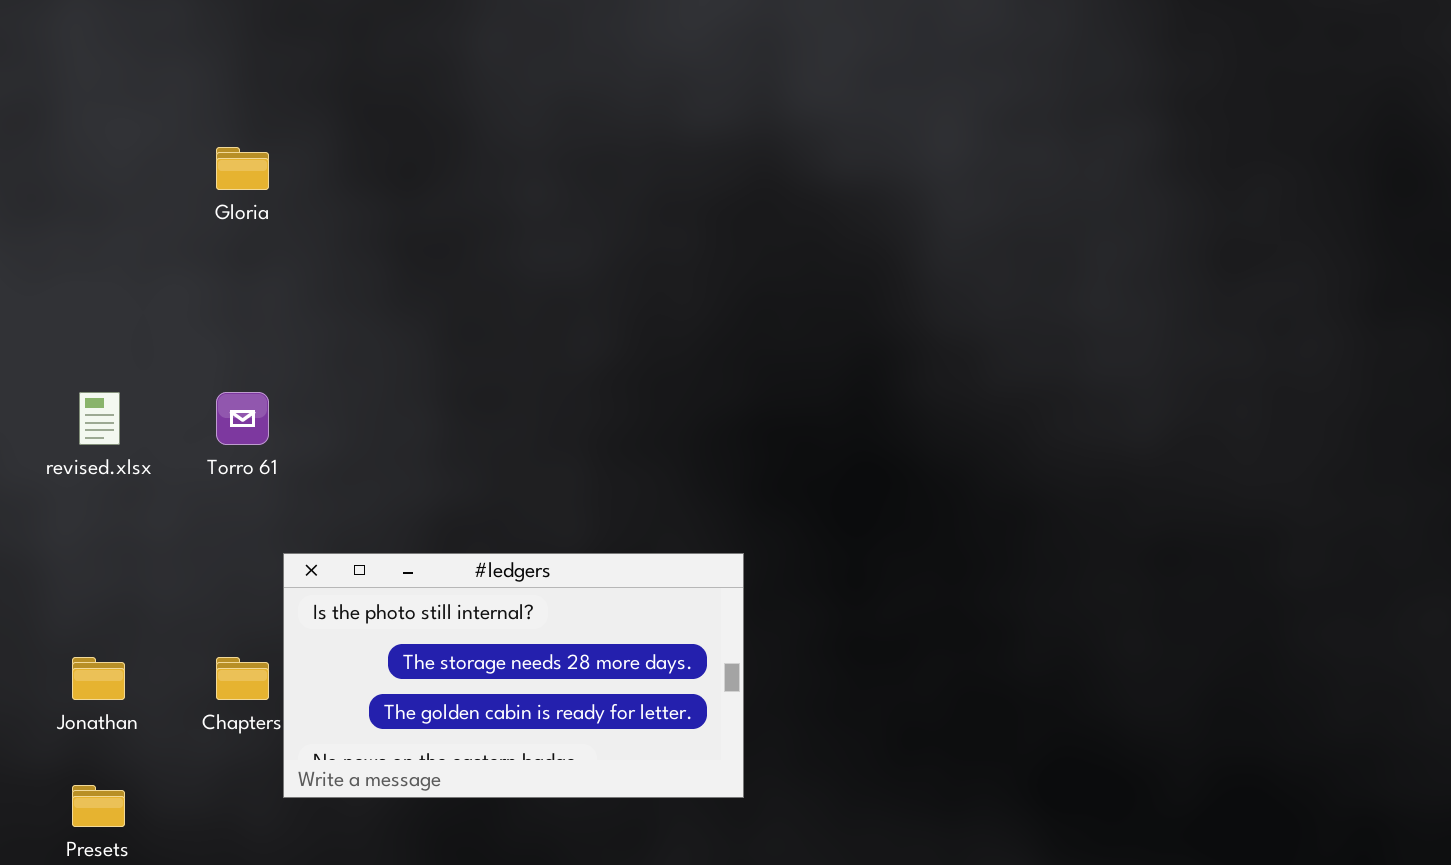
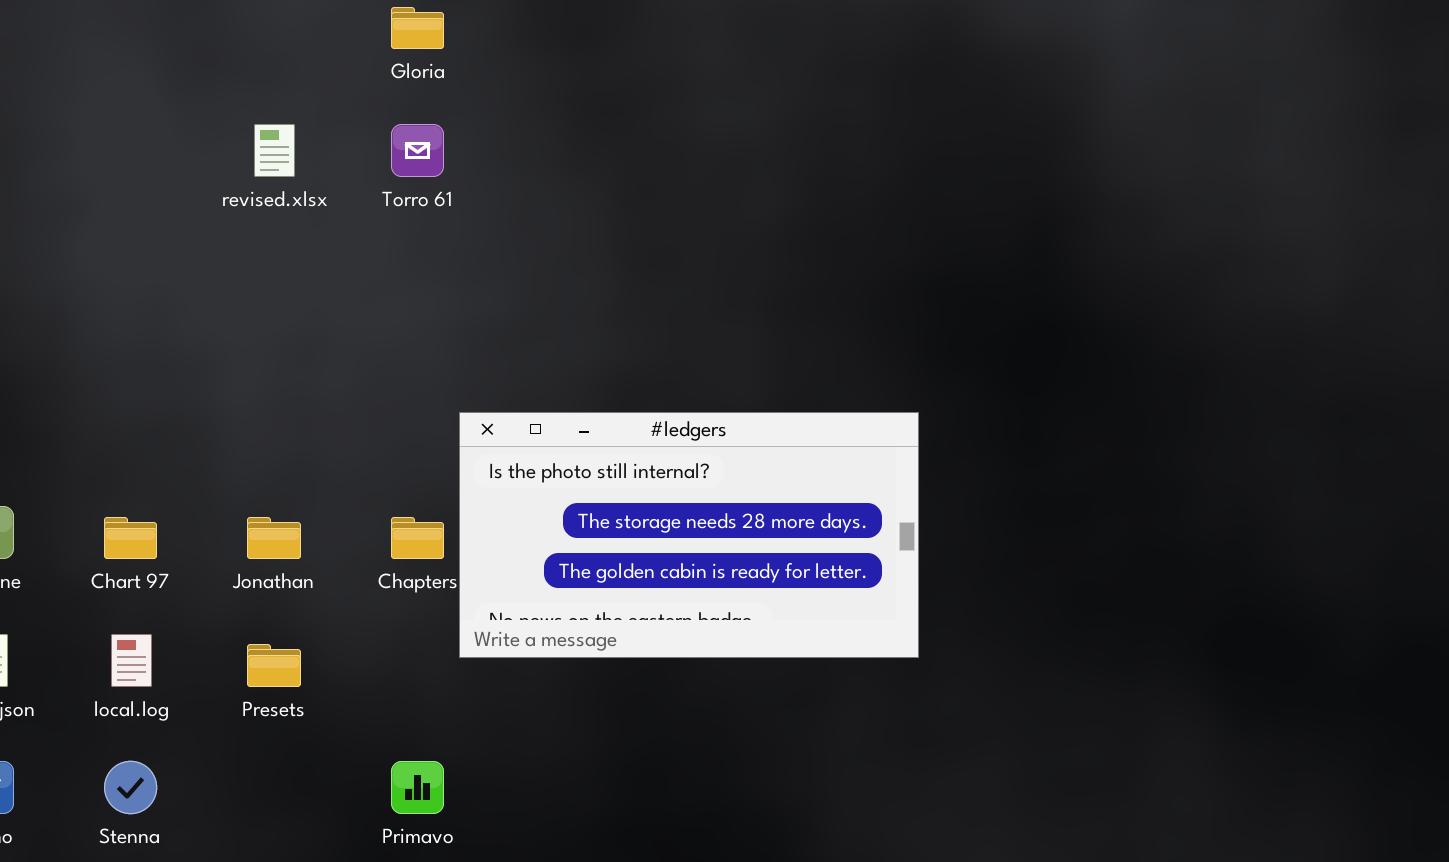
revised.xlsx: [79,392,120,445] -> [254,124,295,177], moved
Torro 61: [216,392,269,445] -> [391,124,444,177], moved

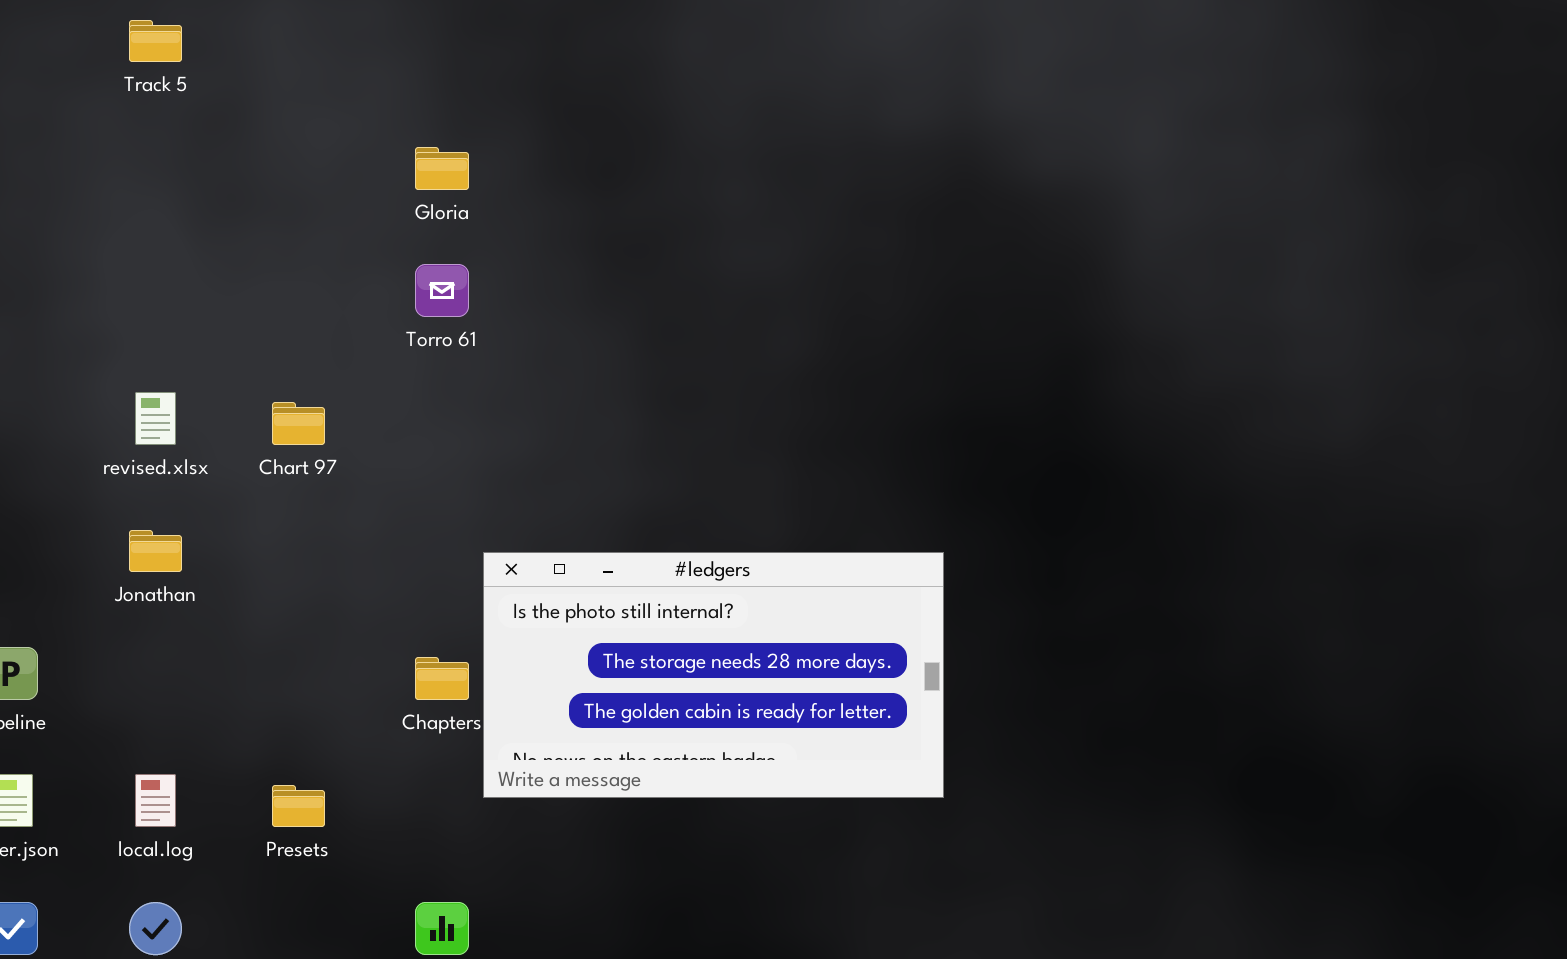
revised.xlsx: [254,124,295,177] -> [135,392,176,445], moved
Chart 97: [104,517,157,559] -> [272,402,325,445], moved
Jonathan: [247,517,301,559] -> [129,530,182,572], moved

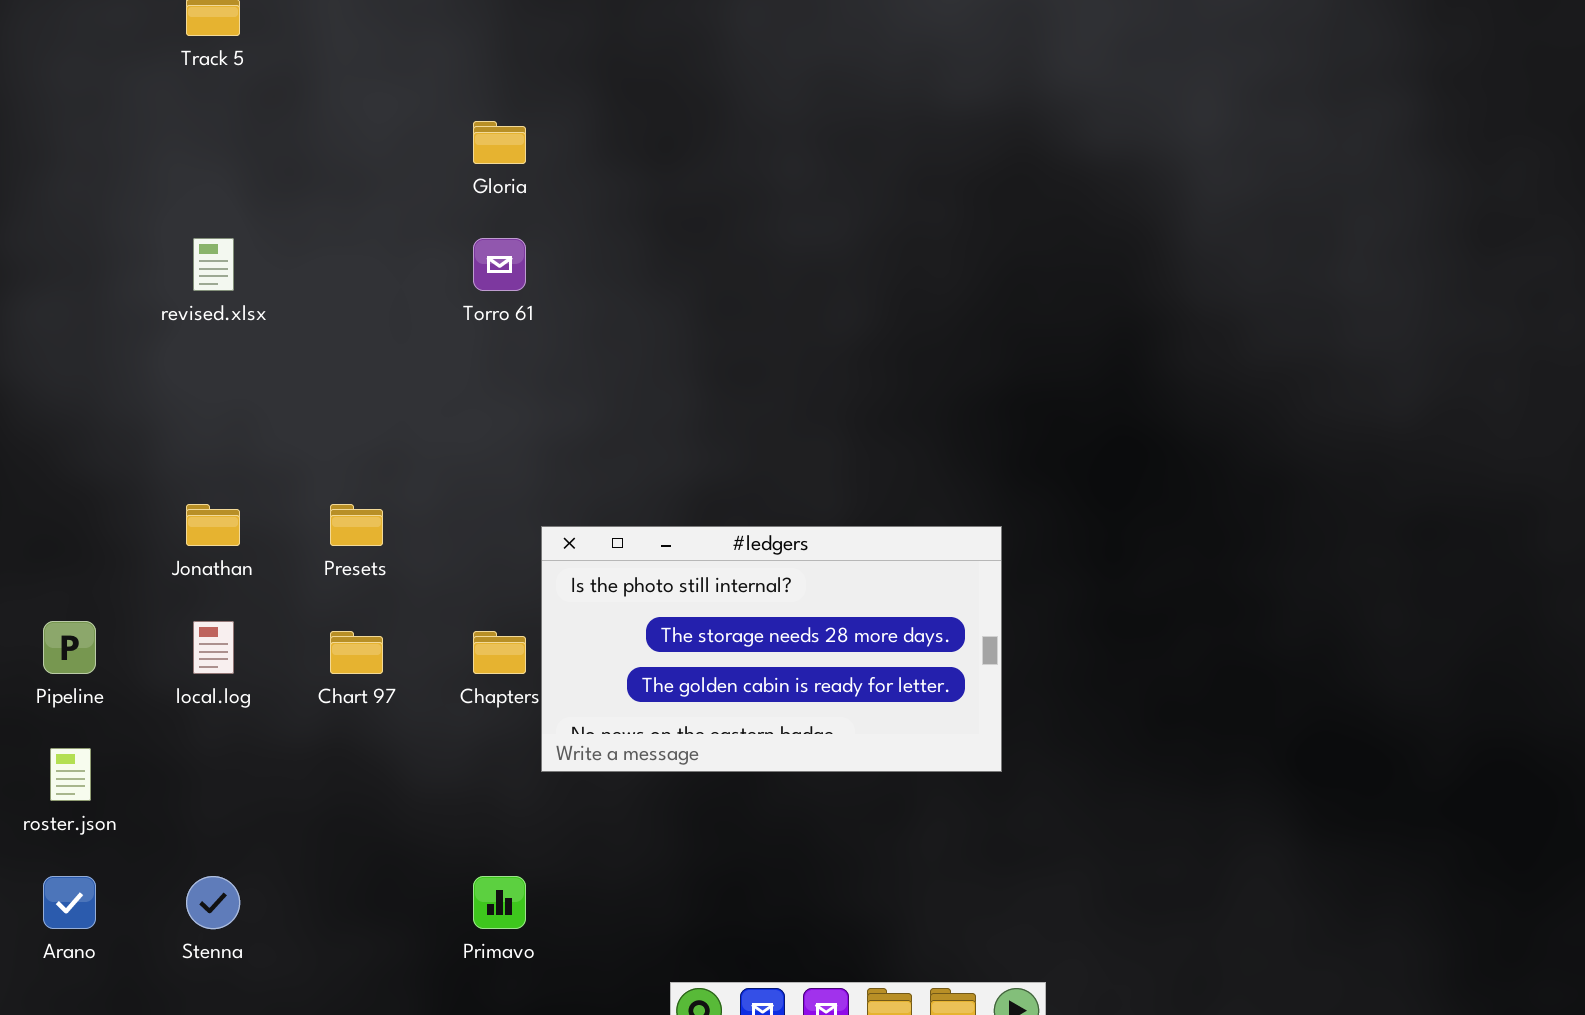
revised.xlsx: [135,392,176,445] -> [193,238,234,291], moved
Chart 97: [272,402,325,445] -> [330,631,383,674], moved
local.log: [135,774,176,827] -> [193,621,234,674], moved
Presets: [272,785,325,827] -> [330,504,383,546], moved

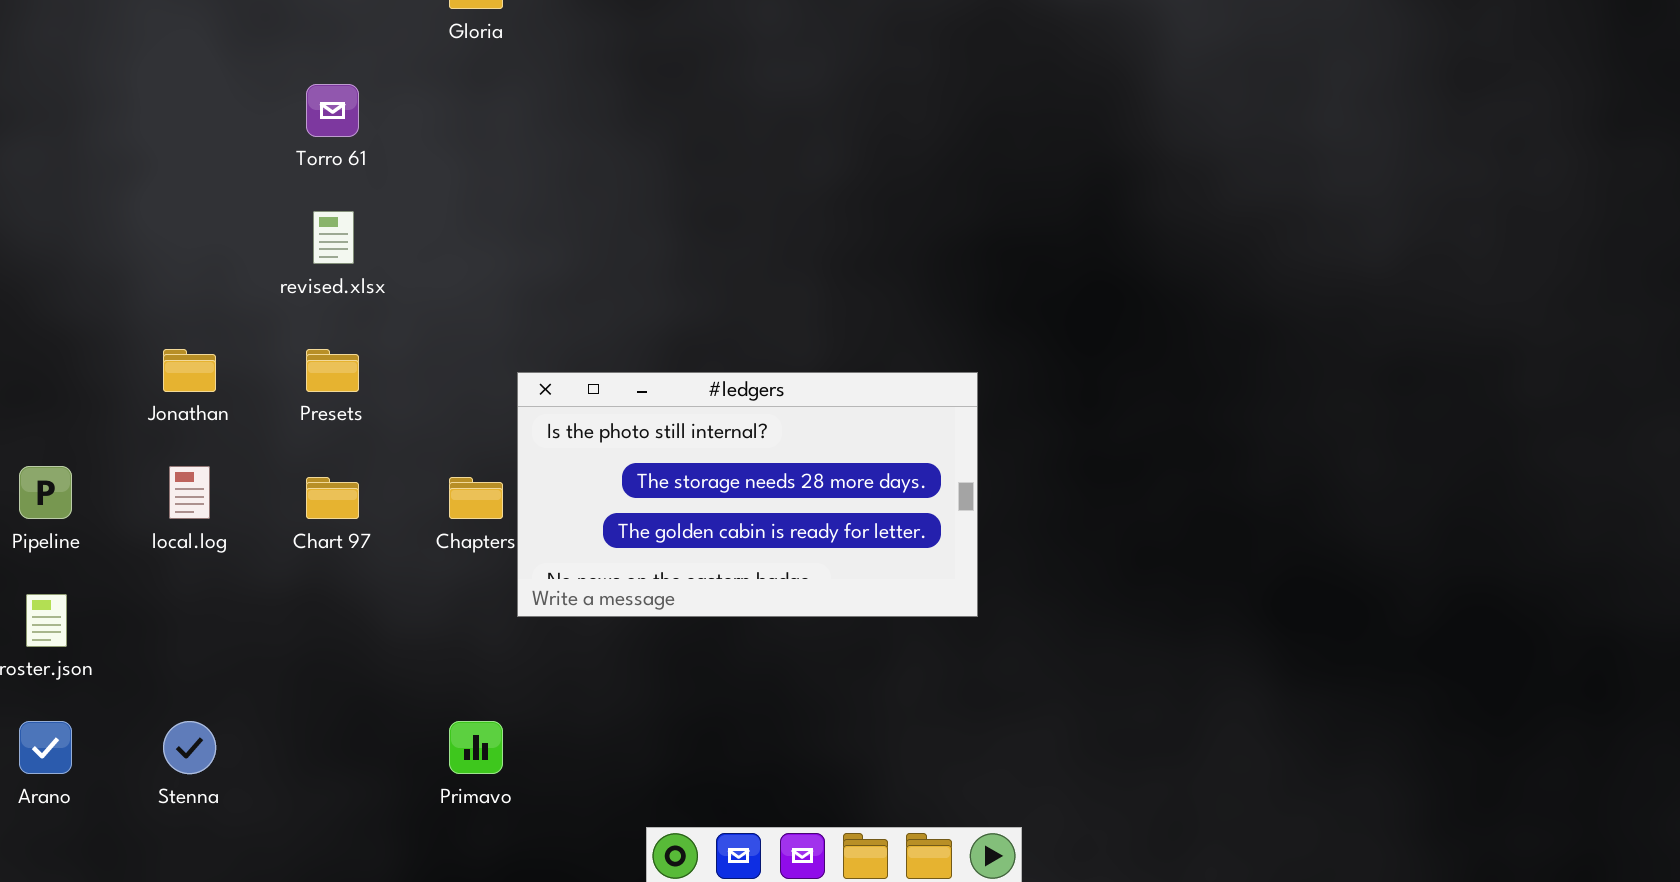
revised.xlsx: [193,238,234,291] -> [313,211,354,264], moved
Torro 61: [473,238,526,291] -> [306,84,359,137], moved

